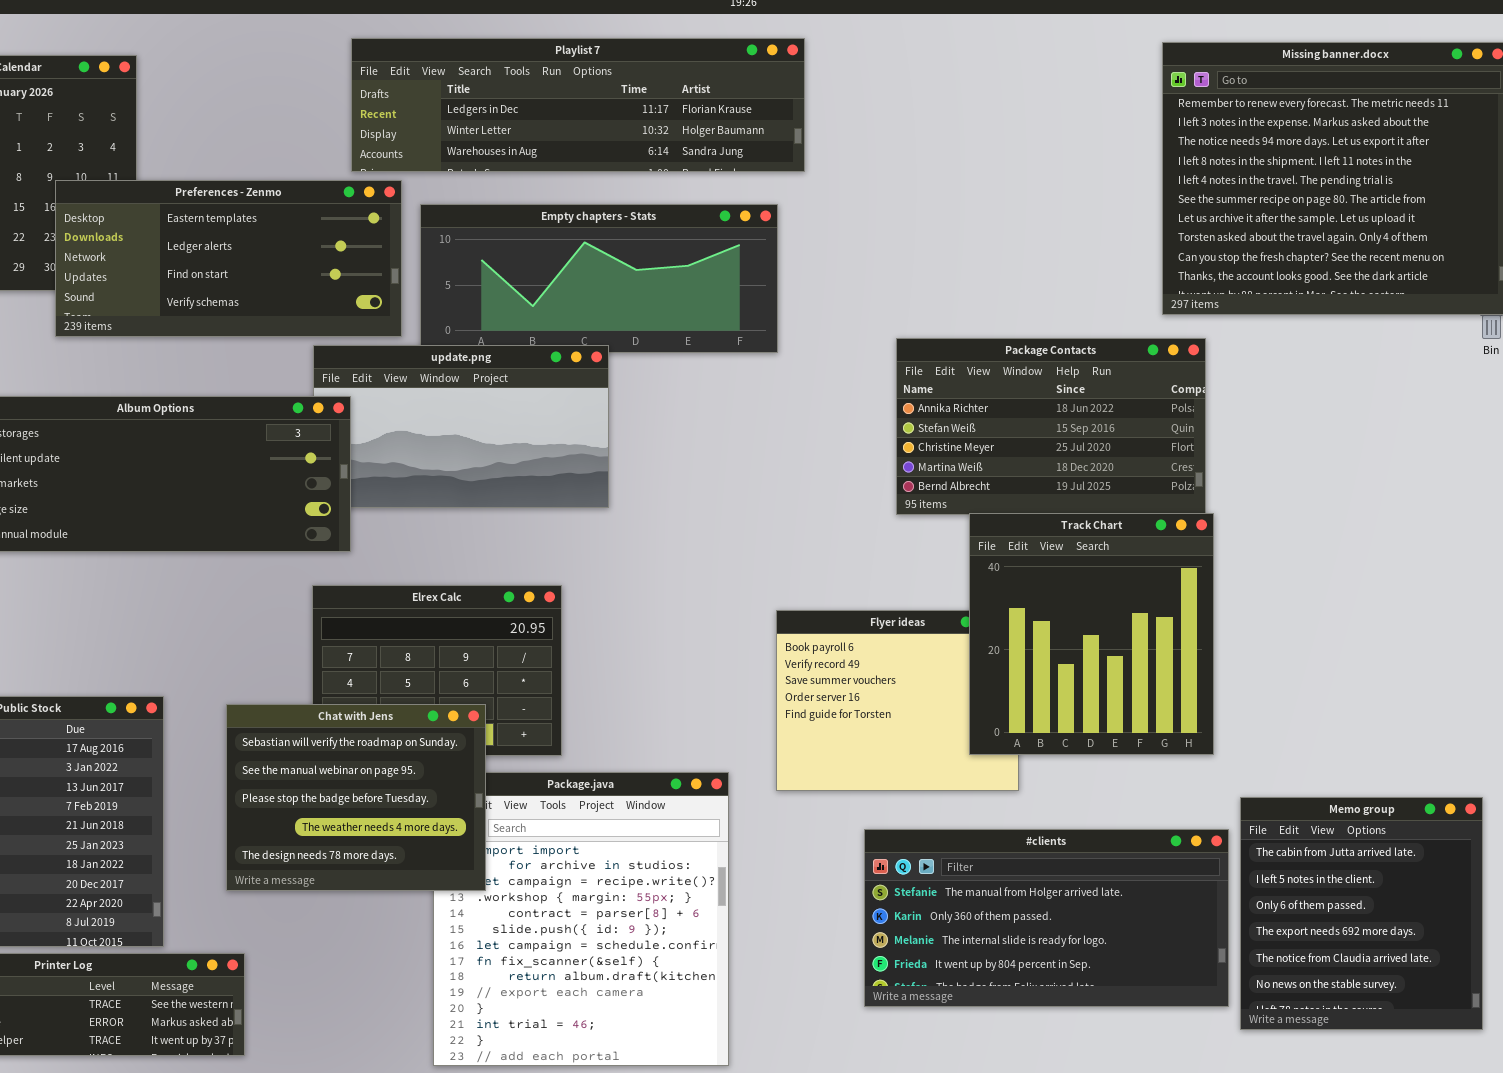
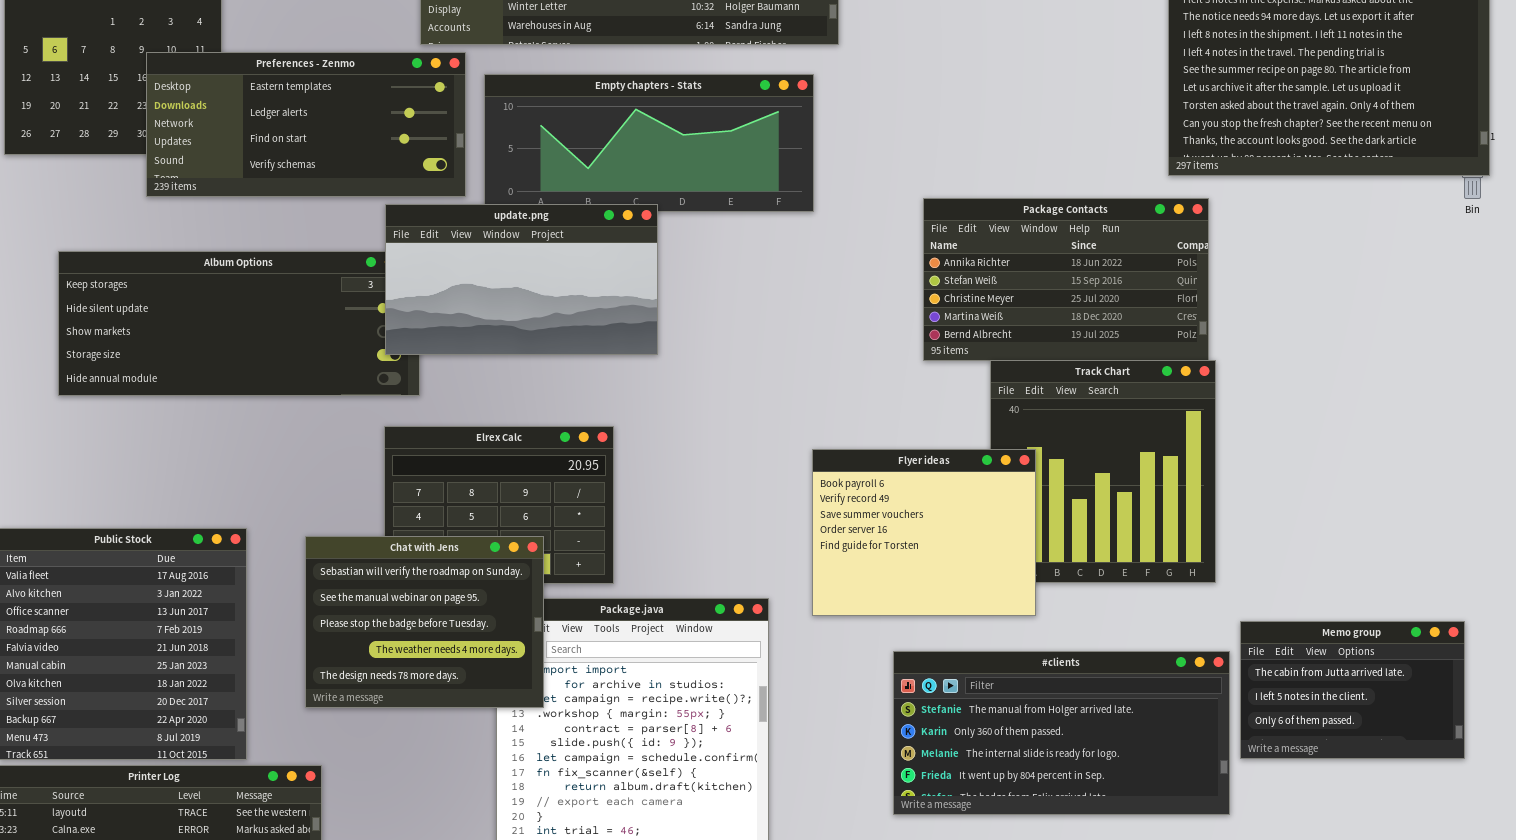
update.png: [313,345,609,508] -> [385,204,658,355], raised
Flyer ideas: [776,610,1019,791] -> [812,449,1036,616], raised
Memo group: [1240,797,1483,1030] -> [1240,621,1465,759], resized

